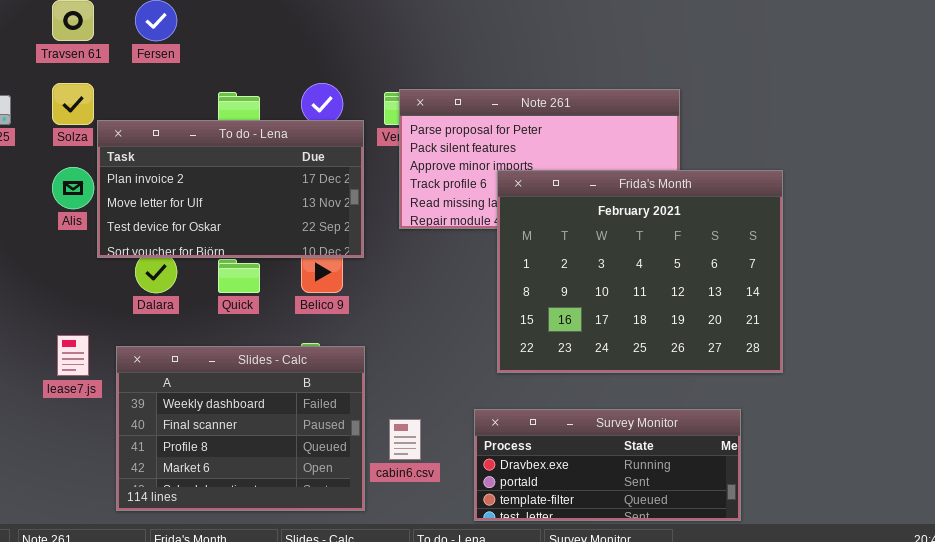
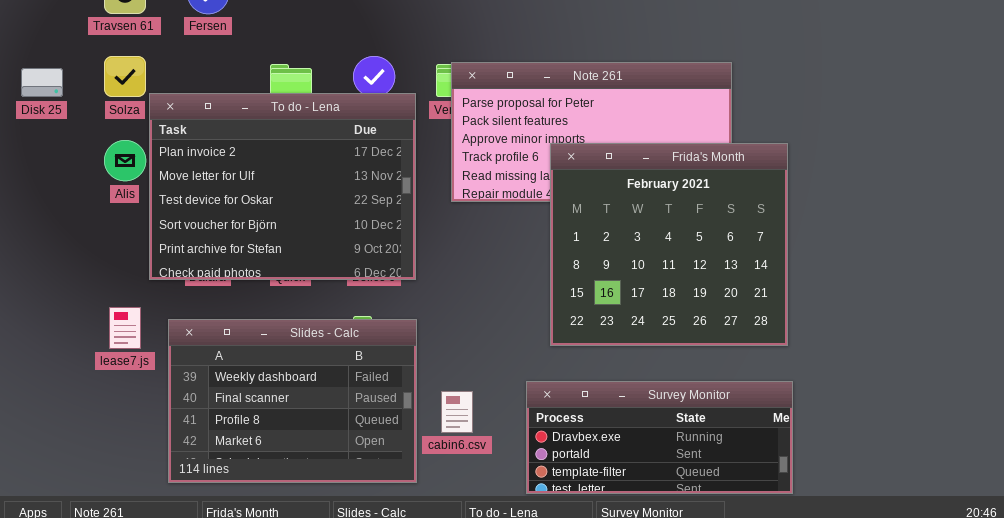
To do - Lena: [97,120,364,258] -> [149,93,416,280], resized
Frida's Month: [497,170,783,373] -> [550,143,788,346], resized

